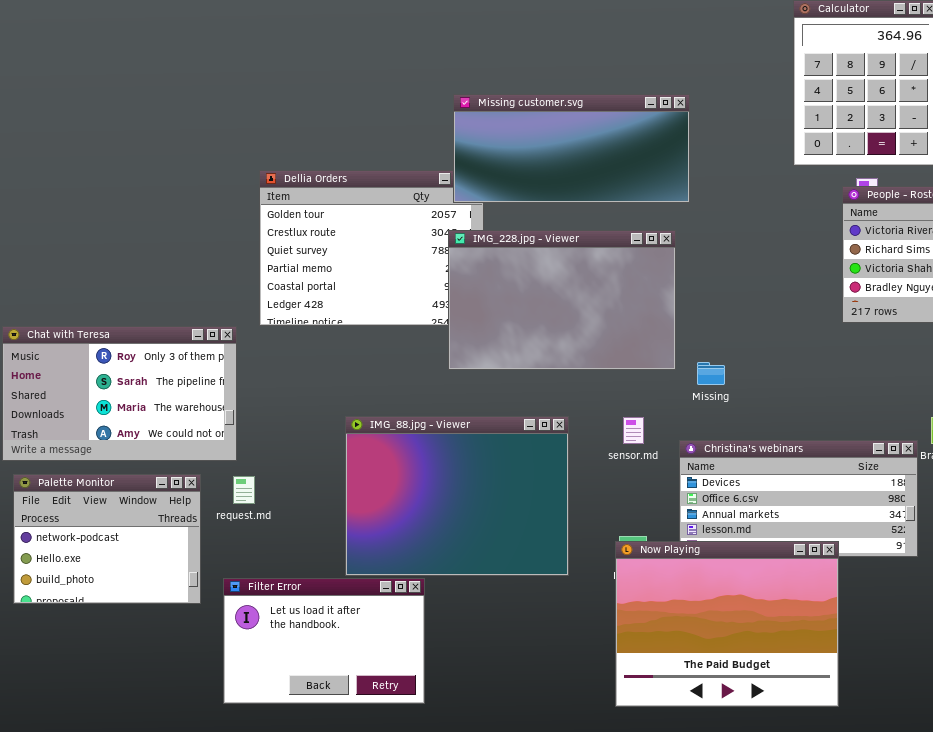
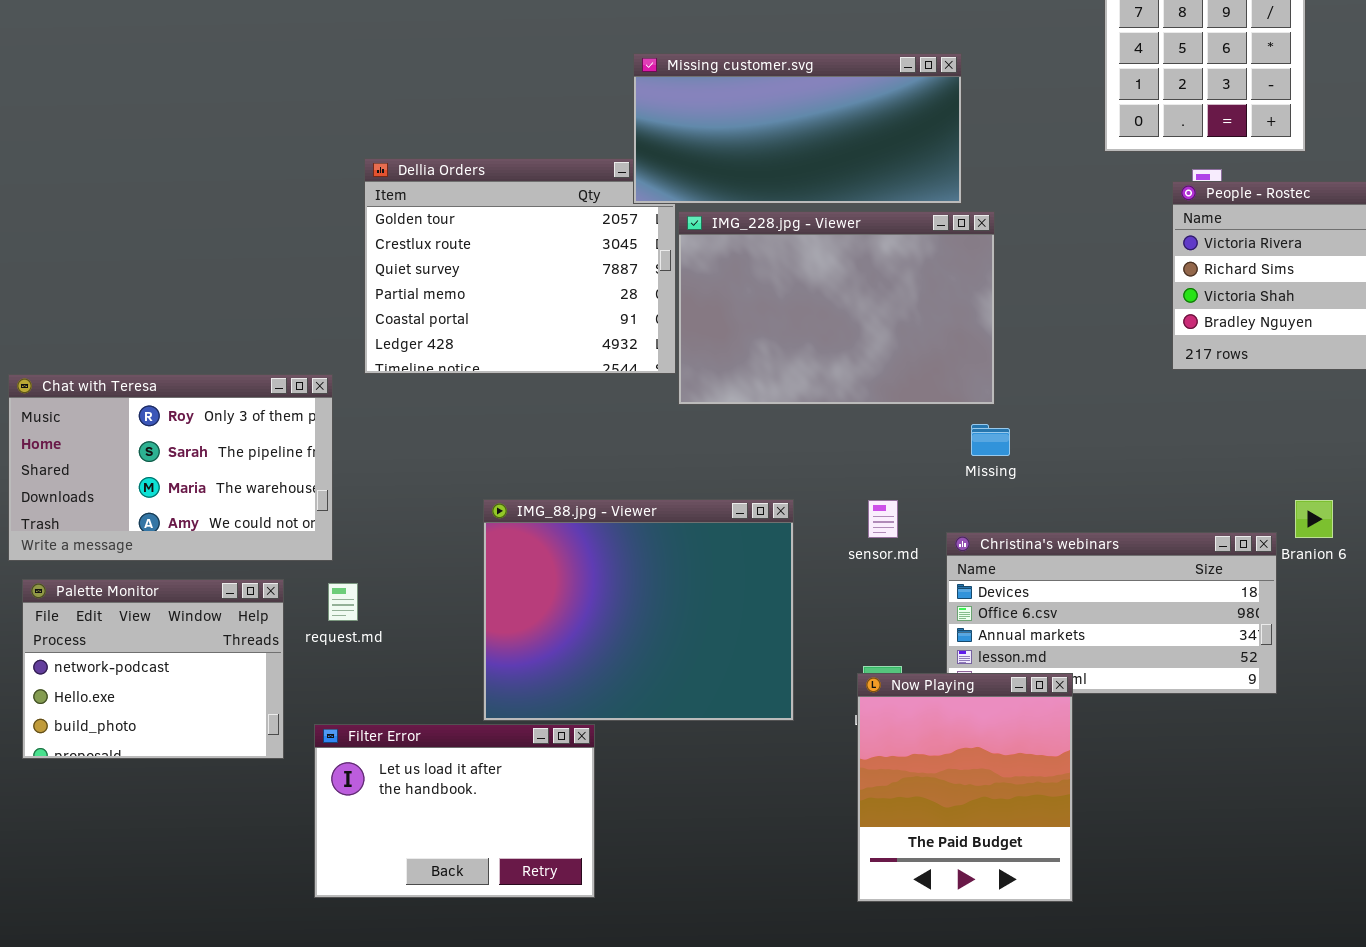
IMG_228.jpg - Viewer: [448,230,676,370] -> [678,211,995,405], moved
Now Playing: [615,541,839,707] -> [857,673,1073,902], resized

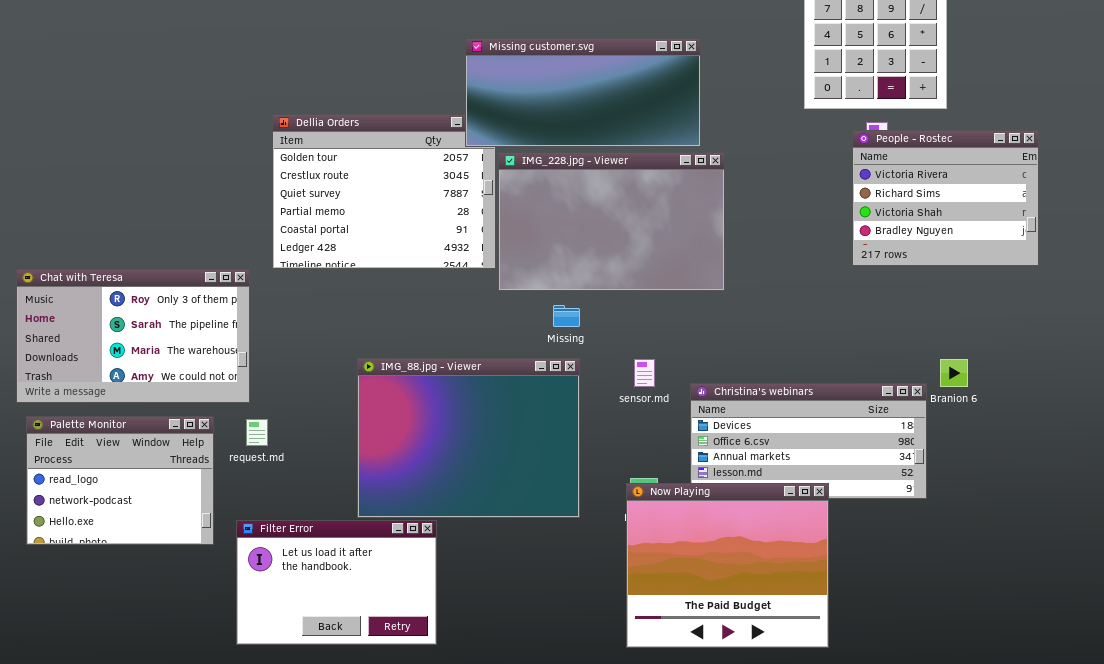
Missing: [971,424,1010,456] -> [553,305,580,327], moved
Palette Monitor: [22,579,284,759] -> [26,416,214,545], scrolled up 1 row
Now Playing: [857,673,1073,902] -> [626,483,829,648], resized

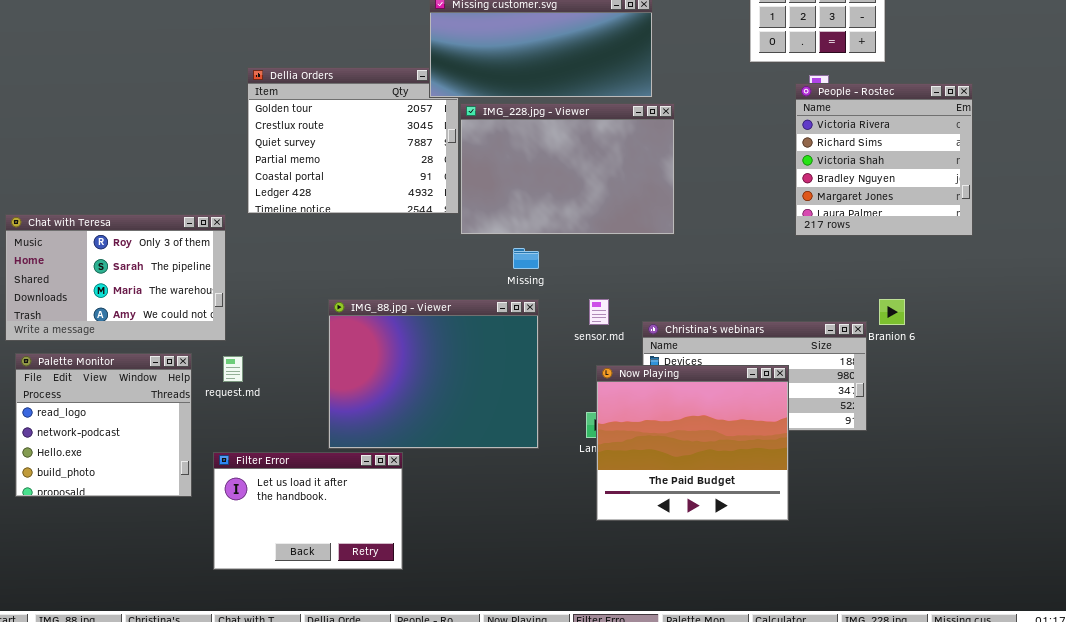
People - Rostec: [852,130,1039,266] -> [795,83,973,236], resized
Palette Monitor: [26,416,214,545] -> [15,353,192,497], resized
Now Playing: [626,483,829,648] -> [596,365,789,521], moved

